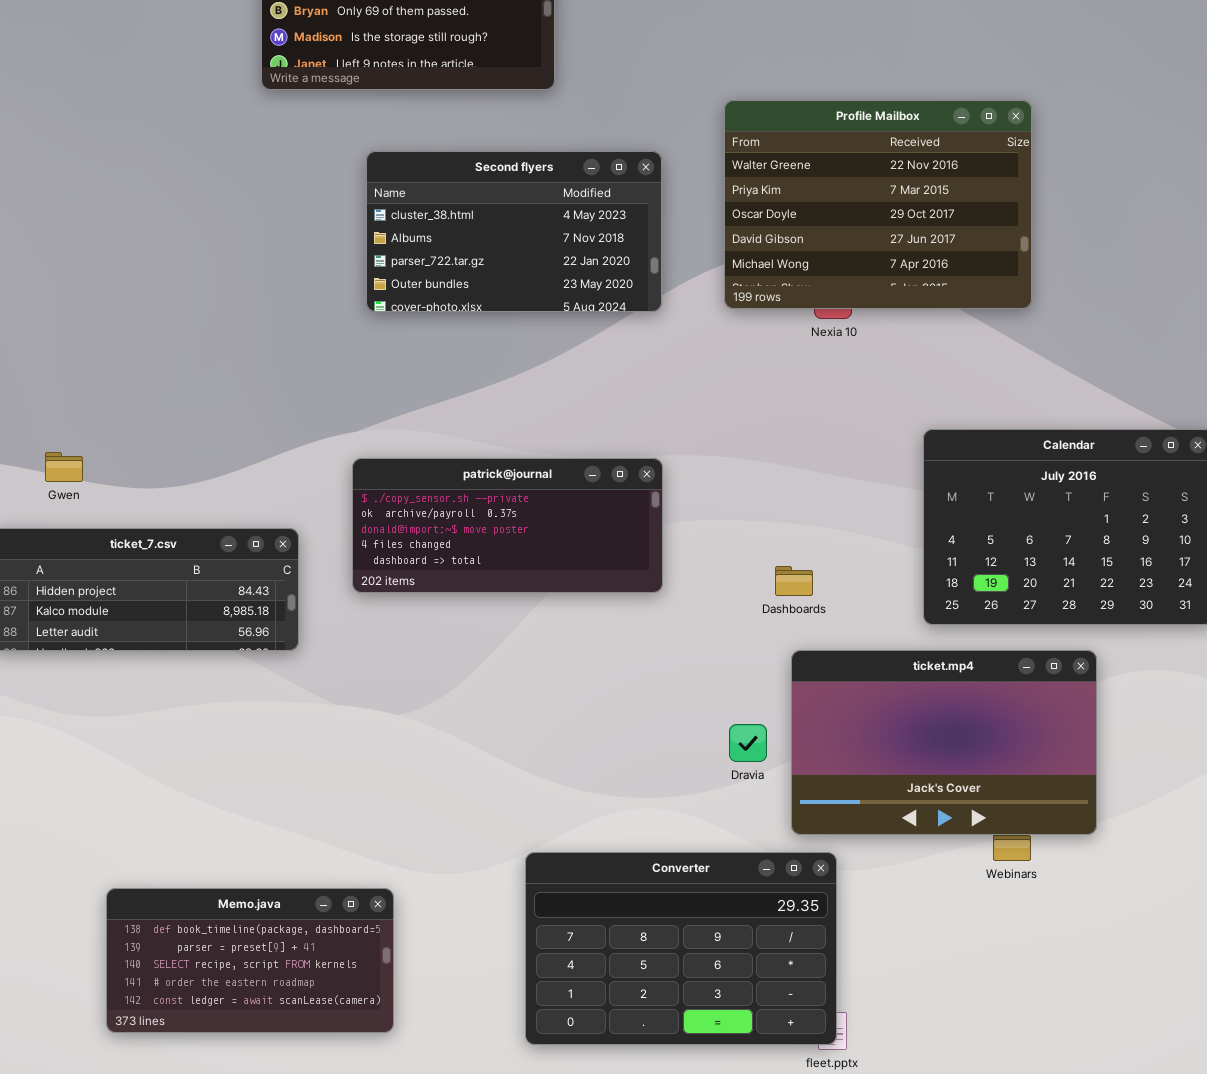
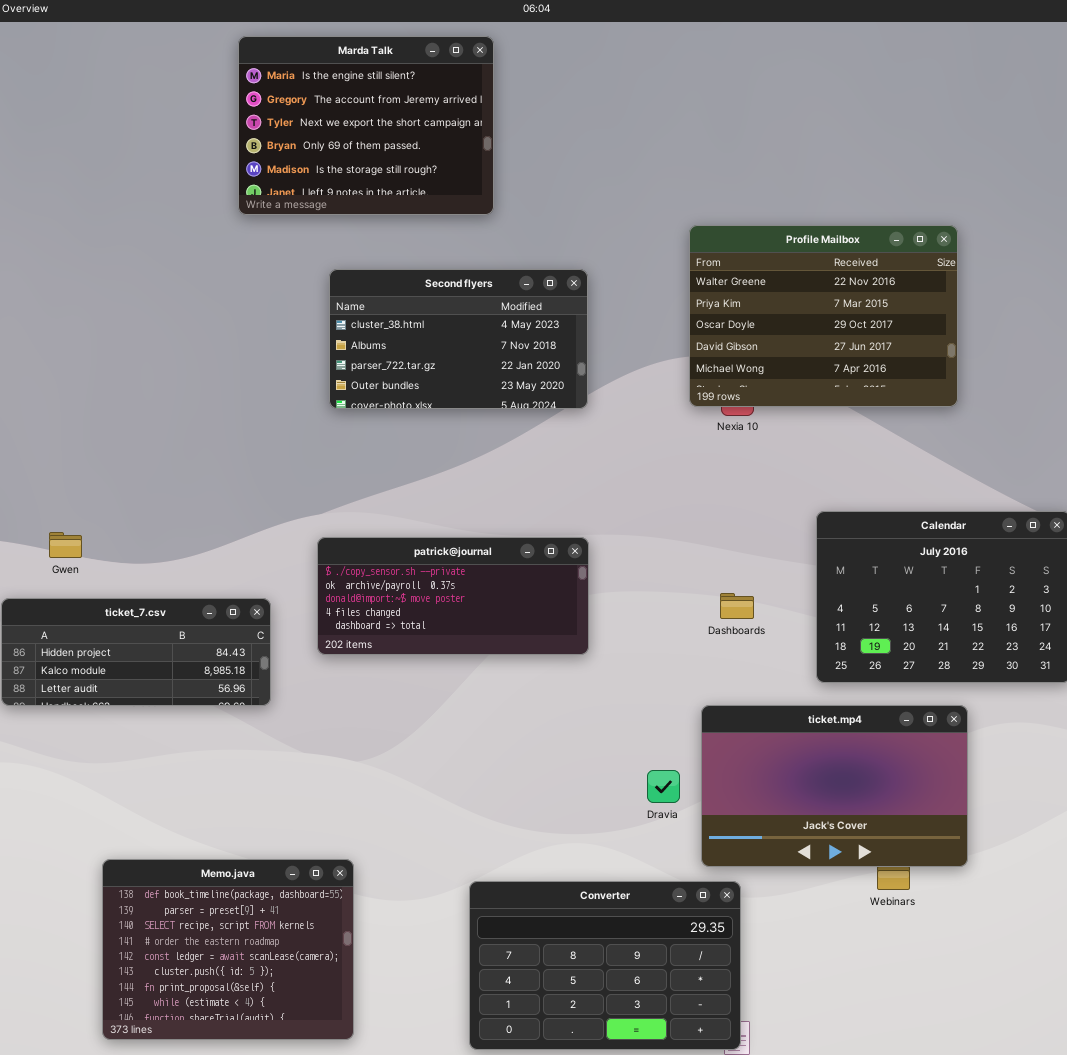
Profile Mailbox: [724,100,1032,309] -> [689,225,958,407], moved
Dashboards: [775,566,813,596] -> [720,593,754,619], moved
Memo.java: [106,888,394,1033] -> [102,859,354,1040], resized

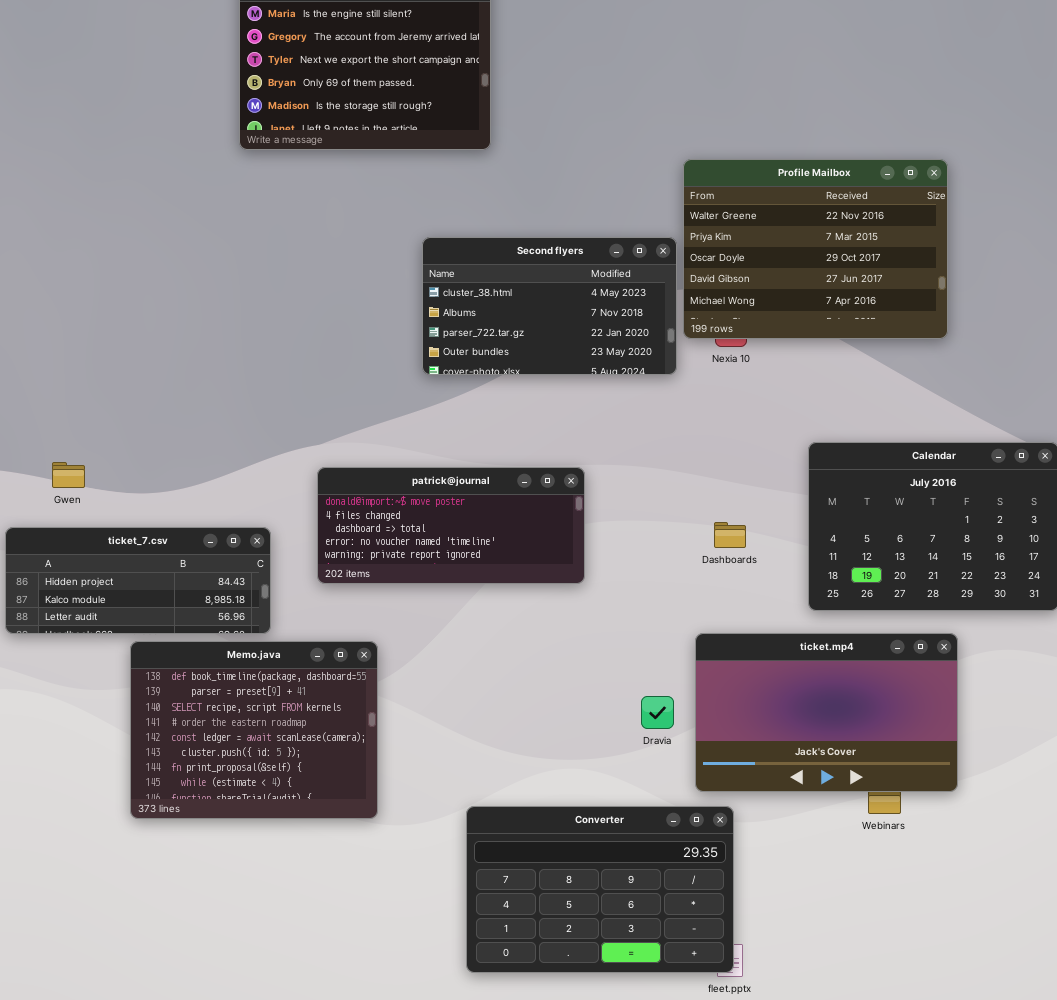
Second flyers: [329,269,588,409] -> [422,237,677,375], moved
patrick@journal: [317,537,589,655] -> [317,467,585,584], scrolled down 2 rows
Memo.java: [102,859,354,1040] -> [130,641,378,819], moved

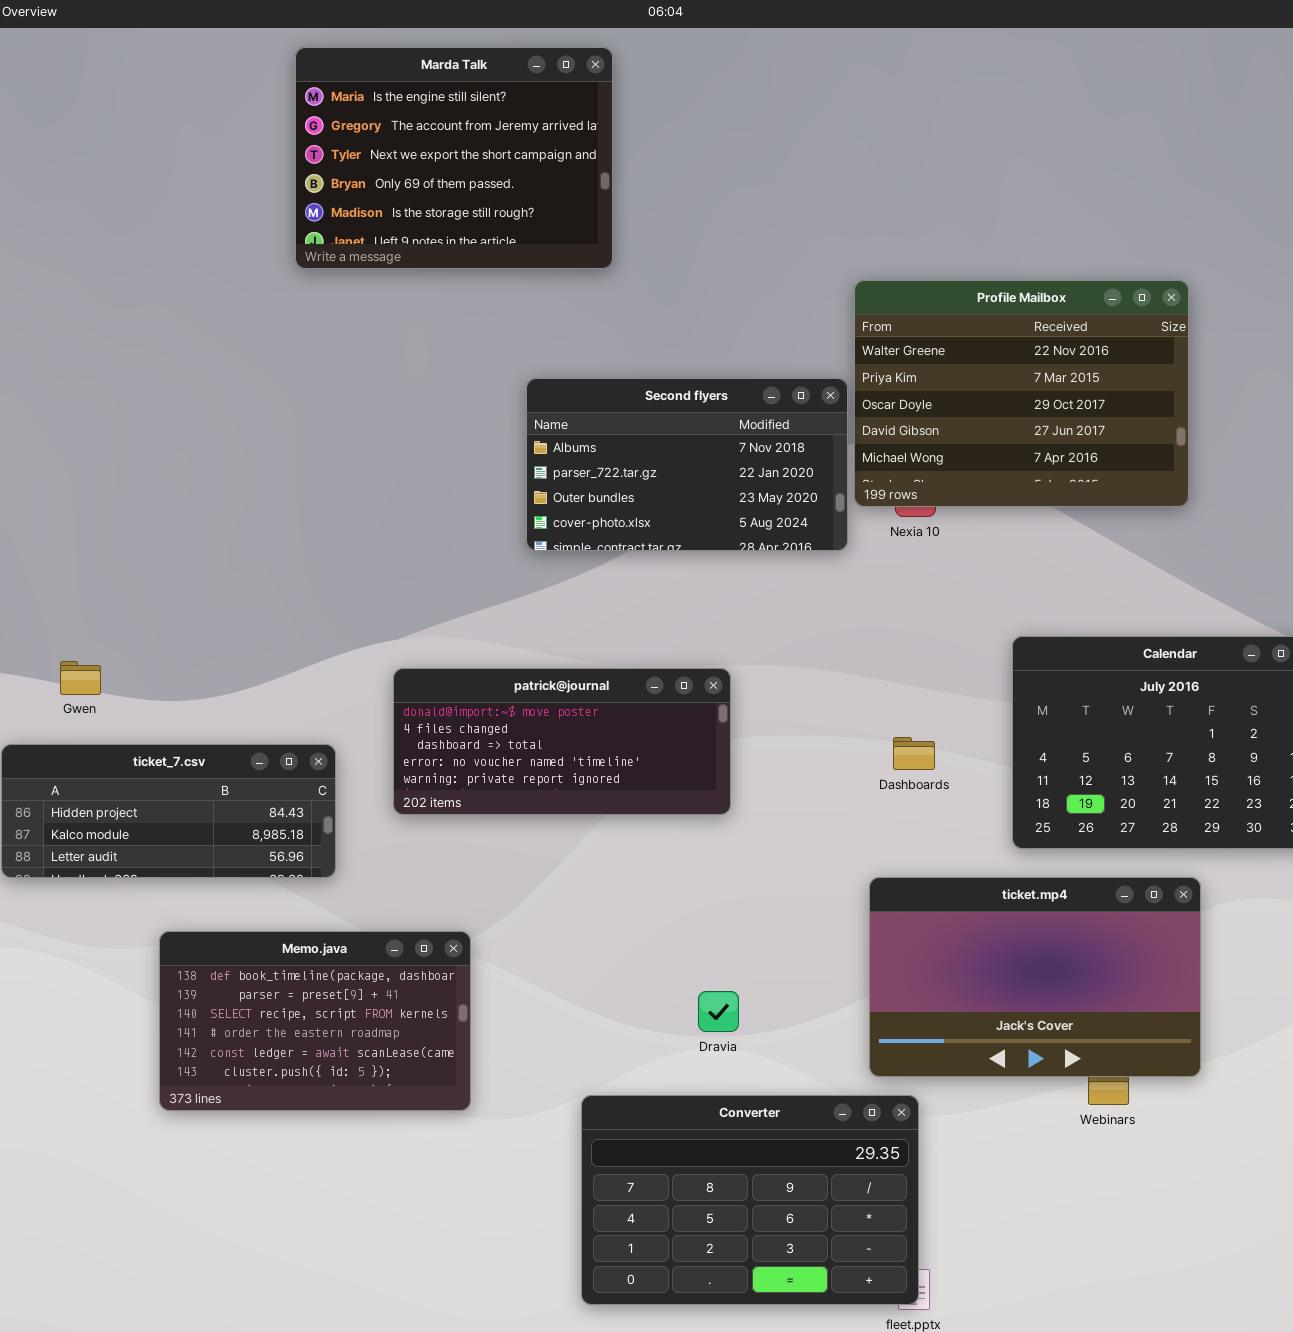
Second flyers: [422,237,677,375] -> [526,378,848,551], scrolled down 1 row
Memo.java: [130,641,378,819] -> [159,931,471,1111], resized
Dravia: [641,696,674,729] -> [698,991,739,1032], moved

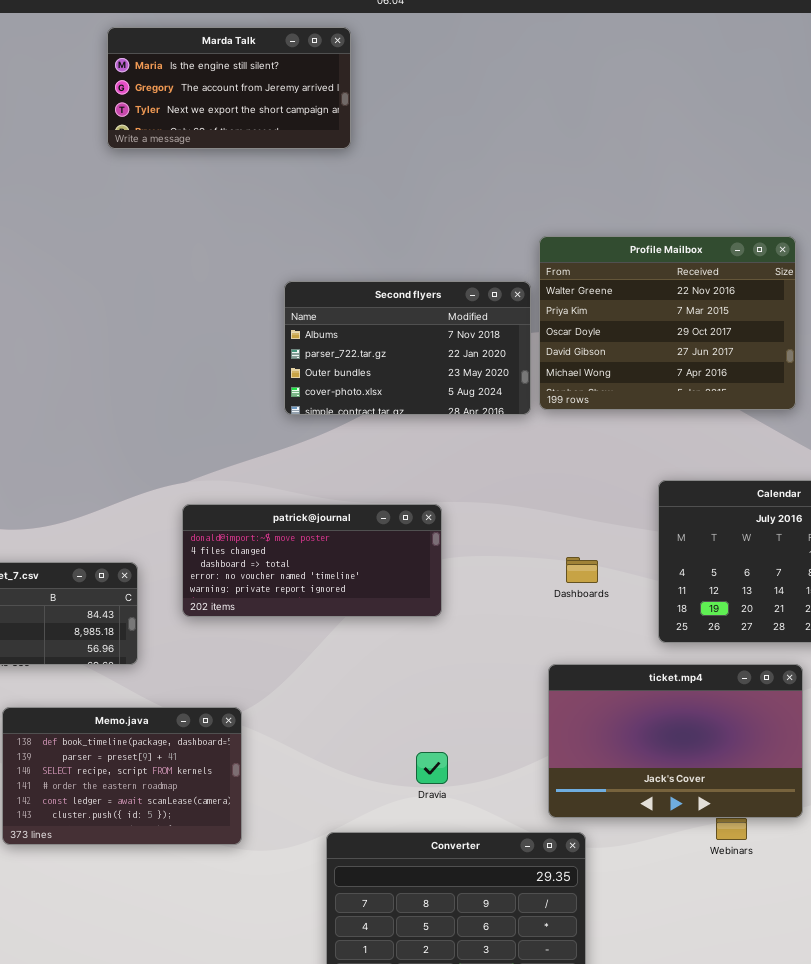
Marda Talk: [295,47,613,269] -> [107,27,351,149], resized
Profile Mailbox: [854,280,1189,507] -> [539,236,796,410], moved

